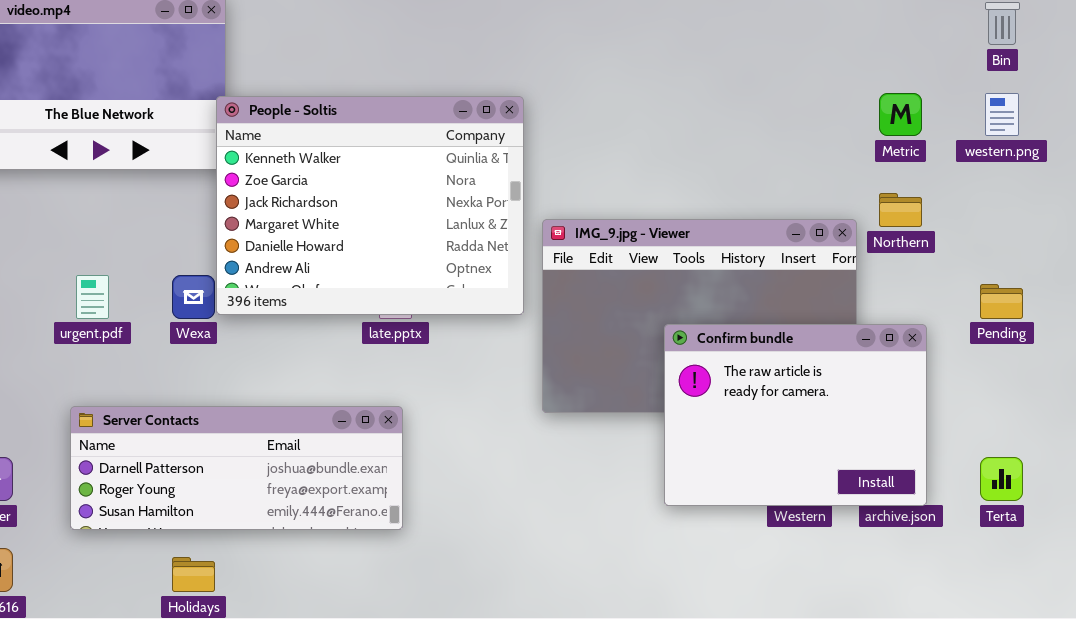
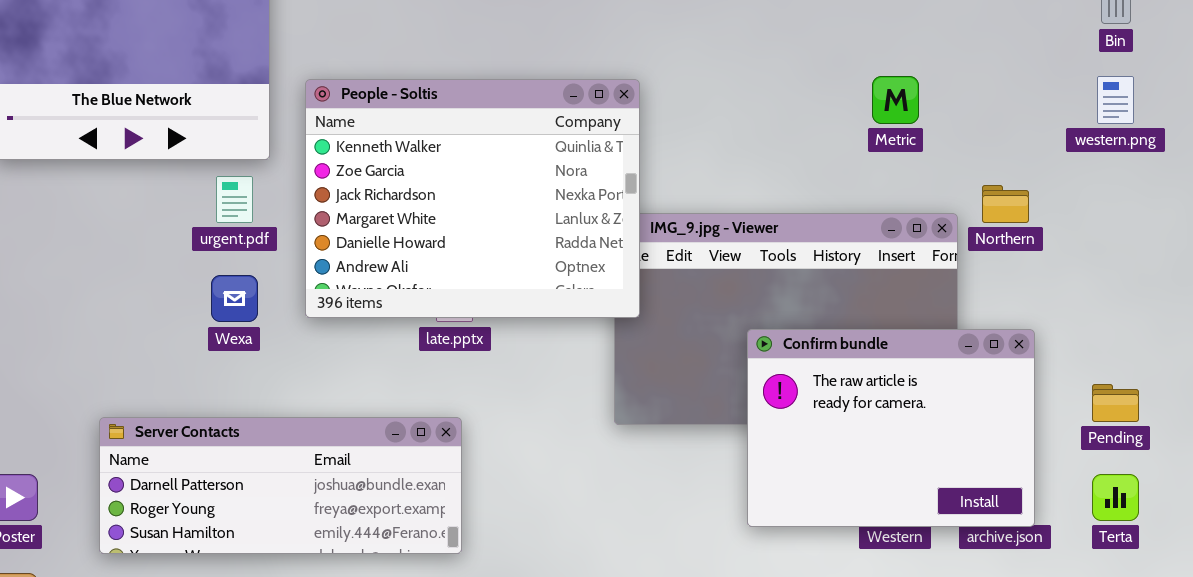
Metric: [879,93,922,136] -> [872,76,919,124], moved
People - Soltis: [216,96,524,315] -> [305,79,640,318], moved
urgent.pdf: [76,275,109,319] -> [216,176,253,223], moved
Pending: [980,284,1023,319] -> [1092,384,1139,422], moved

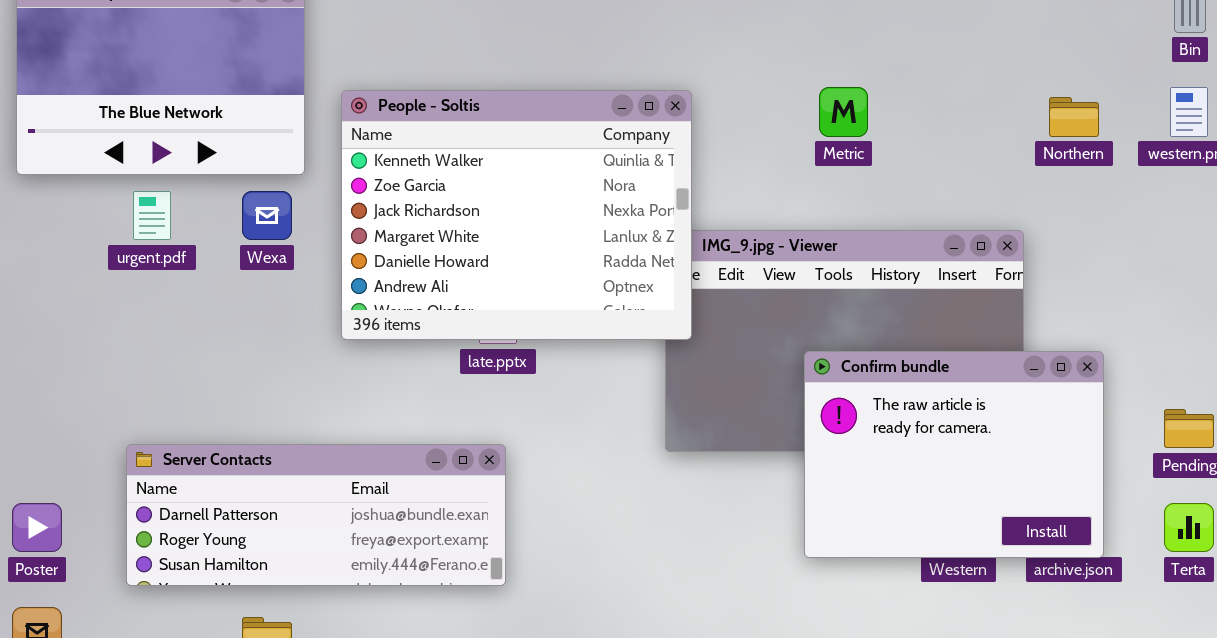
Metric: [872,76,919,124] -> [819,87,868,137], moved
urgent.pdf: [216,176,253,223] -> [133,191,171,240], moved
Northern: [982,185,1029,223] -> [1049,97,1099,137], moved
Wexa: [211,275,258,322] -> [242,191,292,240], moved

